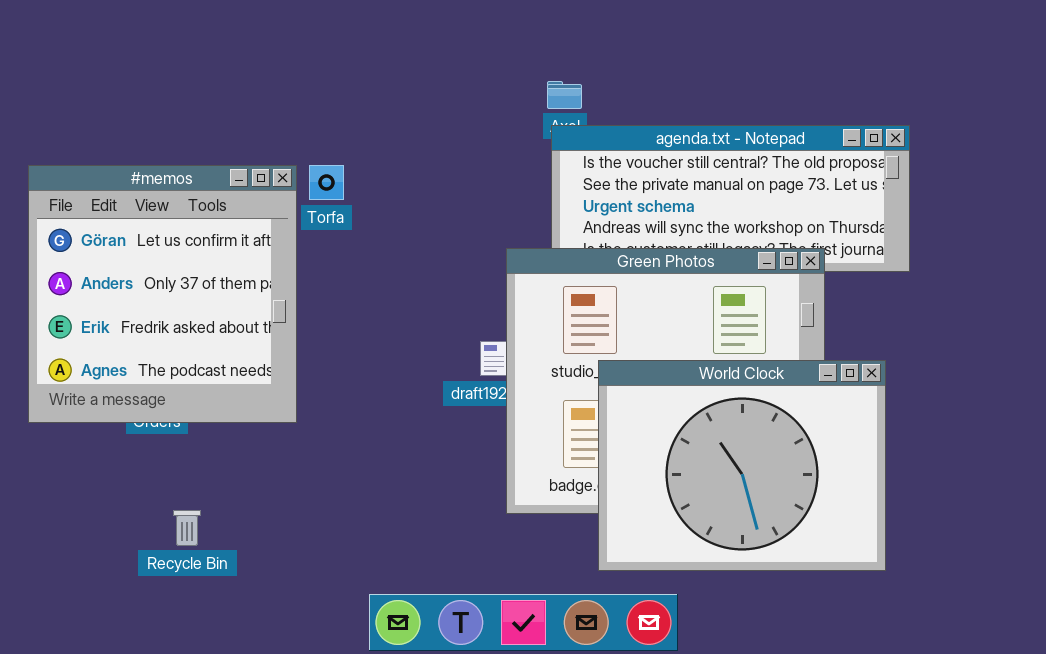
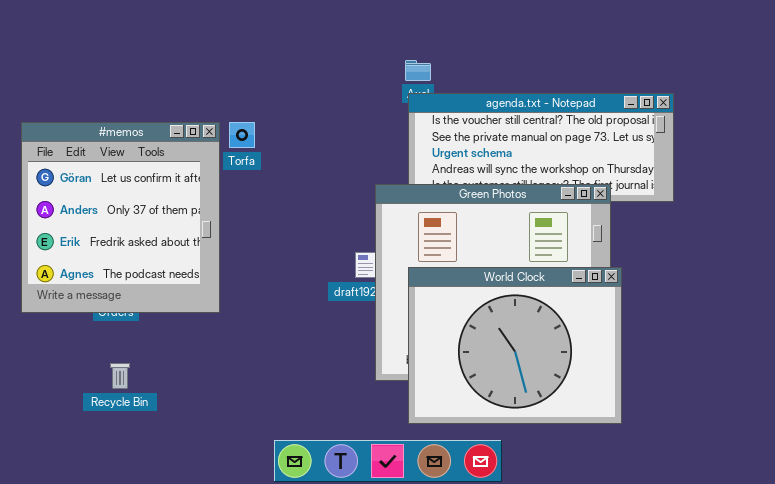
World Clock: [598,360,886,571] -> [408,267,622,424], moved
Recycle Bin: [173,510,201,546] -> [110,363,130,389], moved

